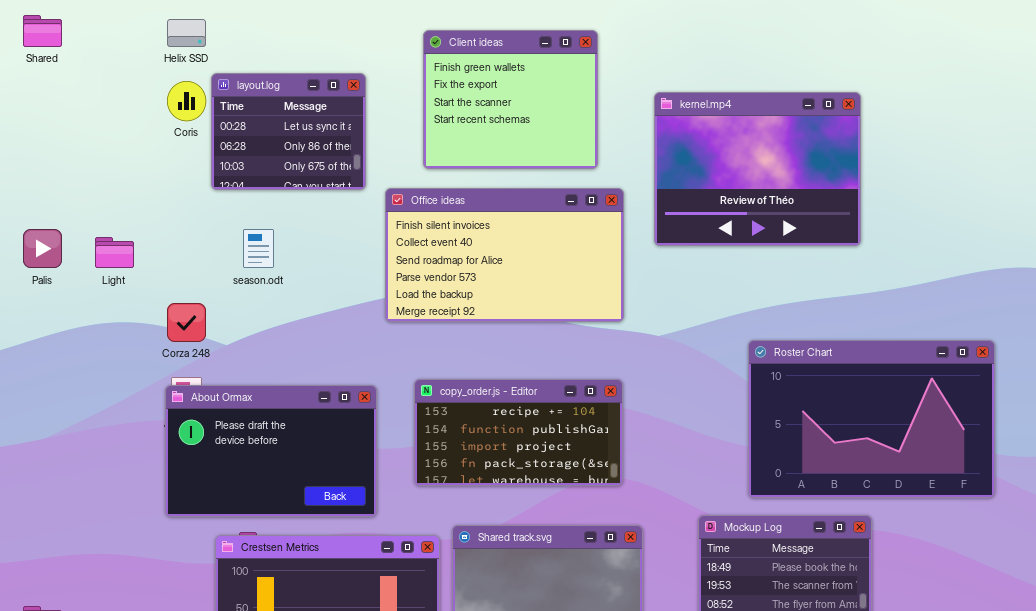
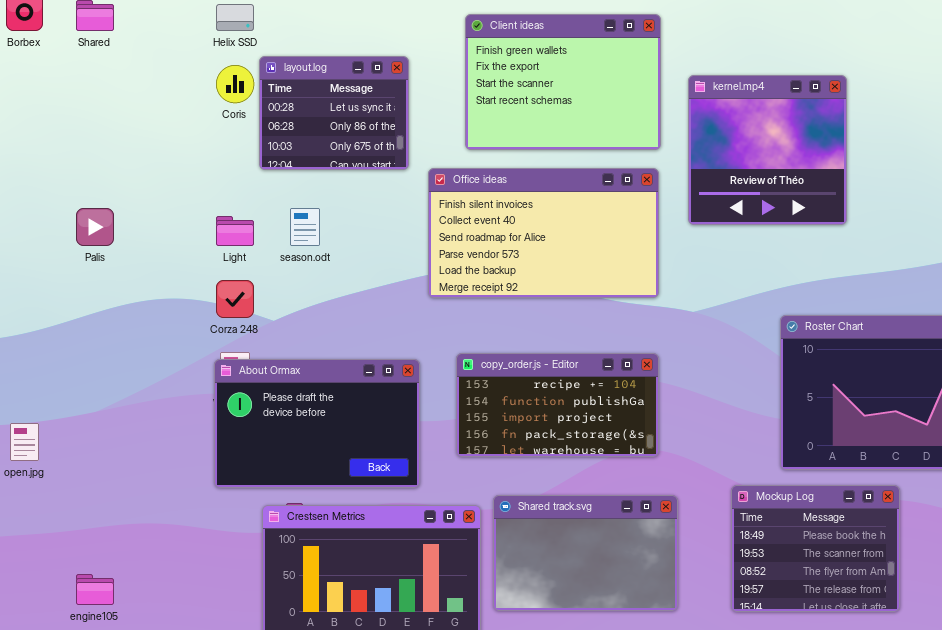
Client ideas: [423,30,598,169] -> [465,14,661,150], resized
kernel.mp4: [654,92,861,246] -> [688,75,847,225], resized
Light: [95,237,134,268] -> [216,216,254,246], moved

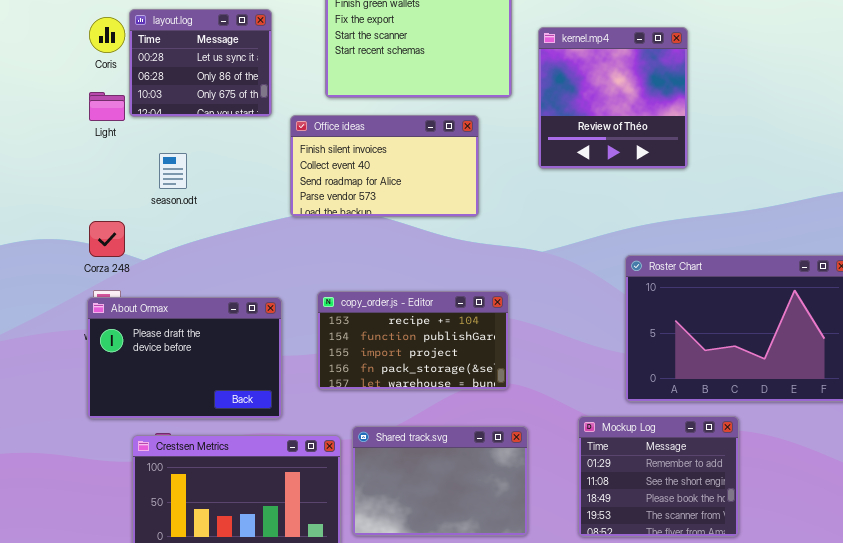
Office ideas: [428,168,659,298] -> [290,115,479,217], resized
Light: [216,216,254,246] -> [89,92,125,121], moved
Mockup Log: [731,485,900,612] -> [578,416,739,537], scrolled up 2 rows

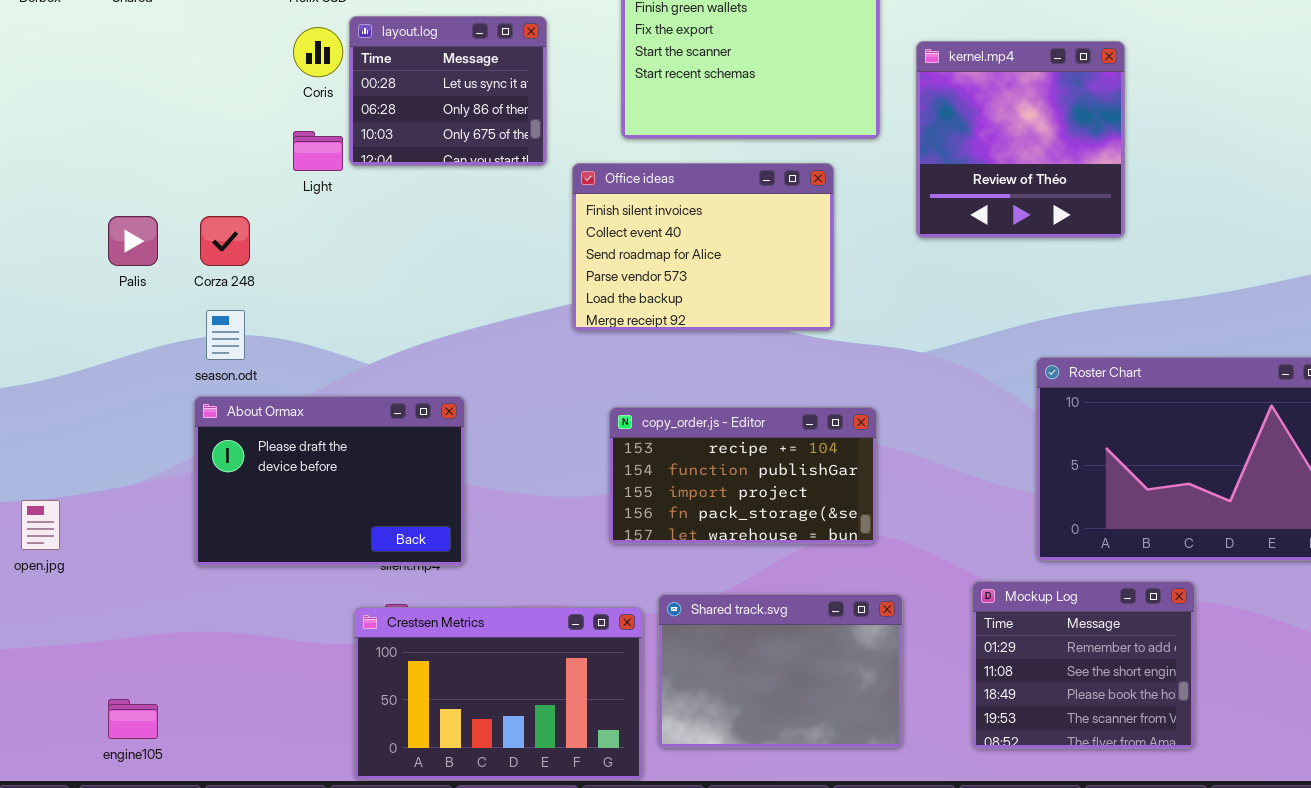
Office ideas: [290,115,479,217] -> [572,163,834,331], resized
season.odt: [159,153,187,189] -> [206,310,245,360], moved
Corza 248: [89,221,125,257] -> [200,216,250,266], moved
About Ormax: [87,297,282,419] -> [194,396,465,566], moved

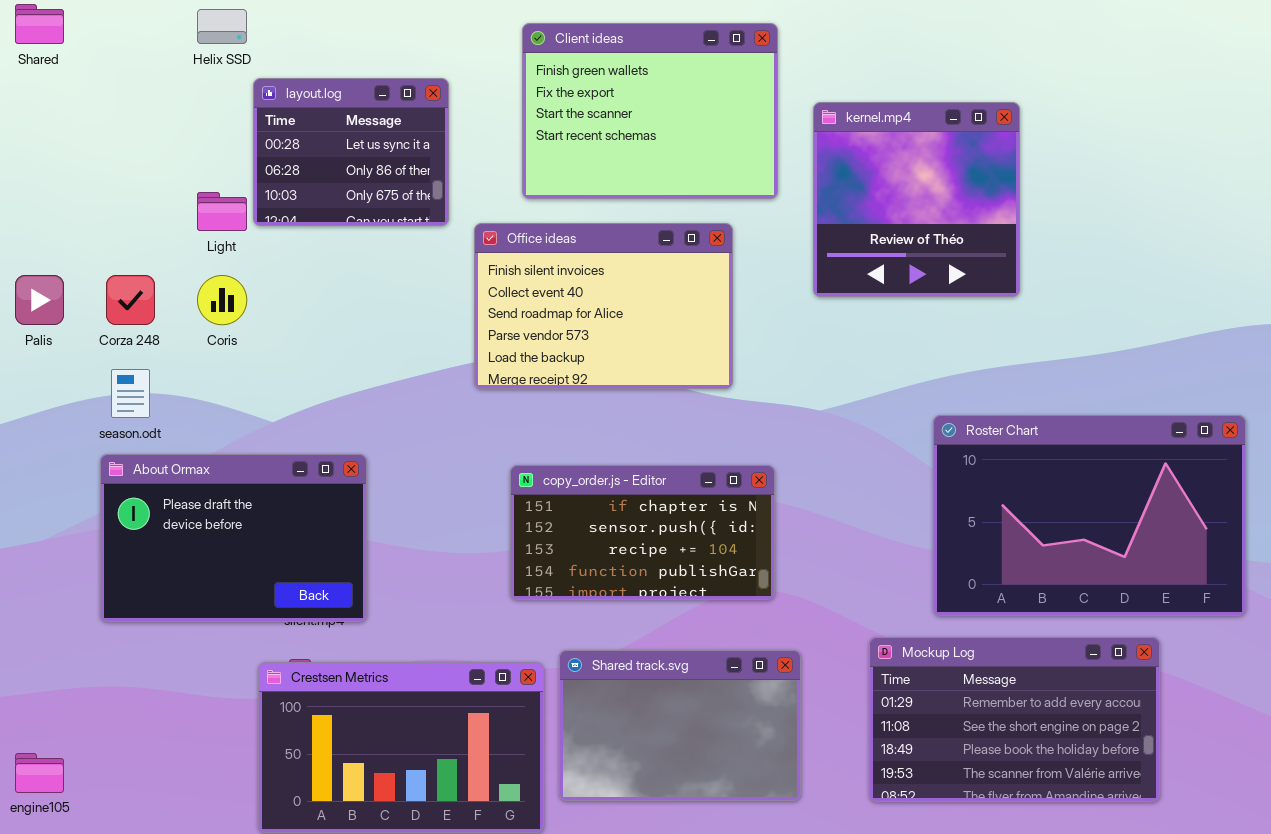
Coris: [293,27,343,77] -> [197,275,247,325], moved
copy_order.js - Editor: [609,407,877,544] -> [510,465,775,600], scrolled up 2 rows
Mockup Log: [972,581,1195,749] -> [869,637,1160,802], resized

